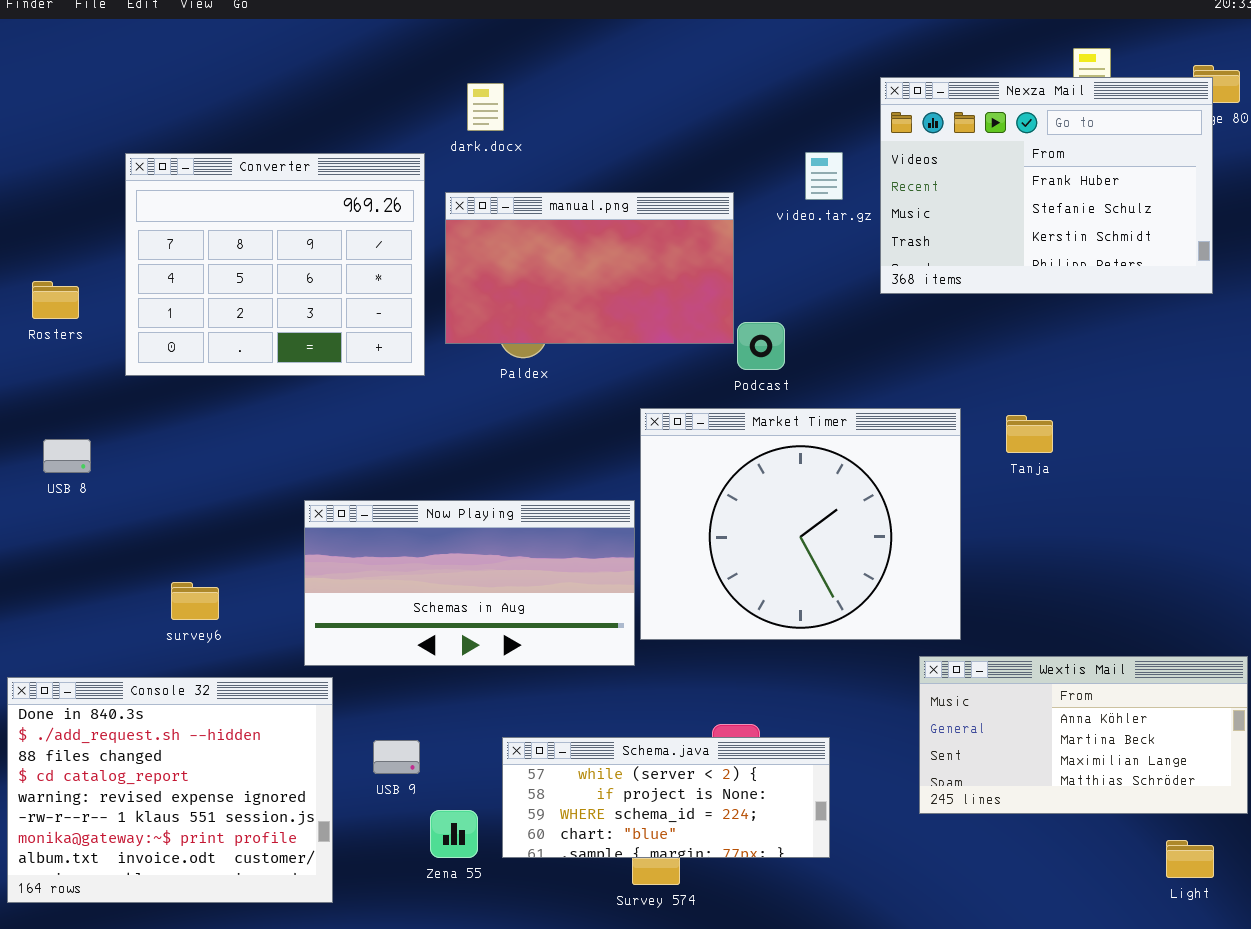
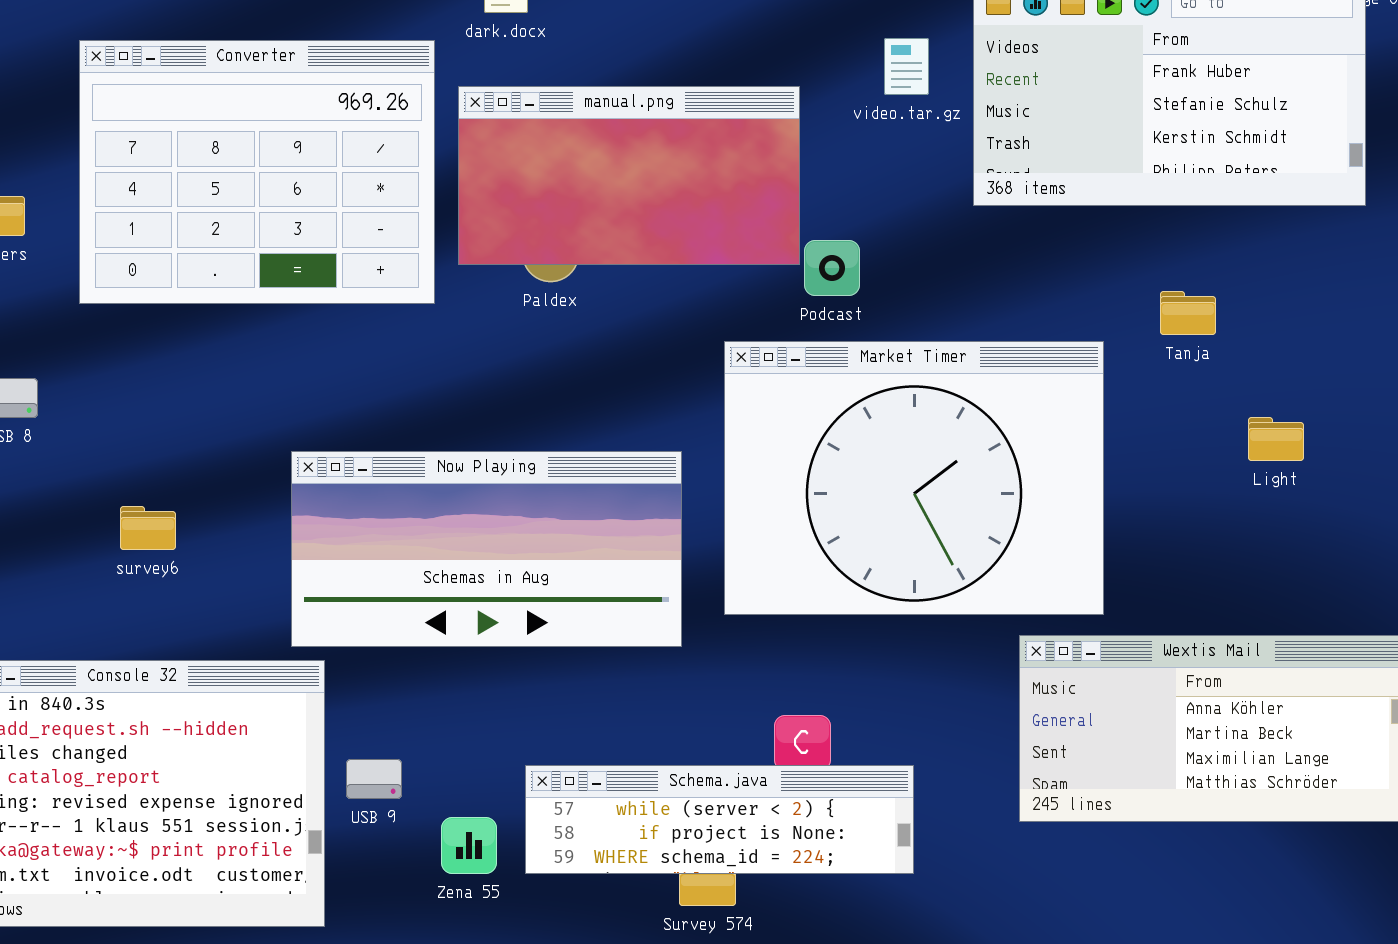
Market Timer: [640,408,961,640] -> [724,341,1104,615], moved
Tanja: [1006,415,1053,453] -> [1160,291,1216,335], moved
survey6: [171,582,219,620] -> [120,506,176,550], moved
Schema.java: [502,737,830,858] -> [525,765,914,874], resized
USB 9: [373,740,420,774] -> [346,759,402,799], moved
Light: [1166,840,1214,878] -> [1248,417,1304,461], moved

